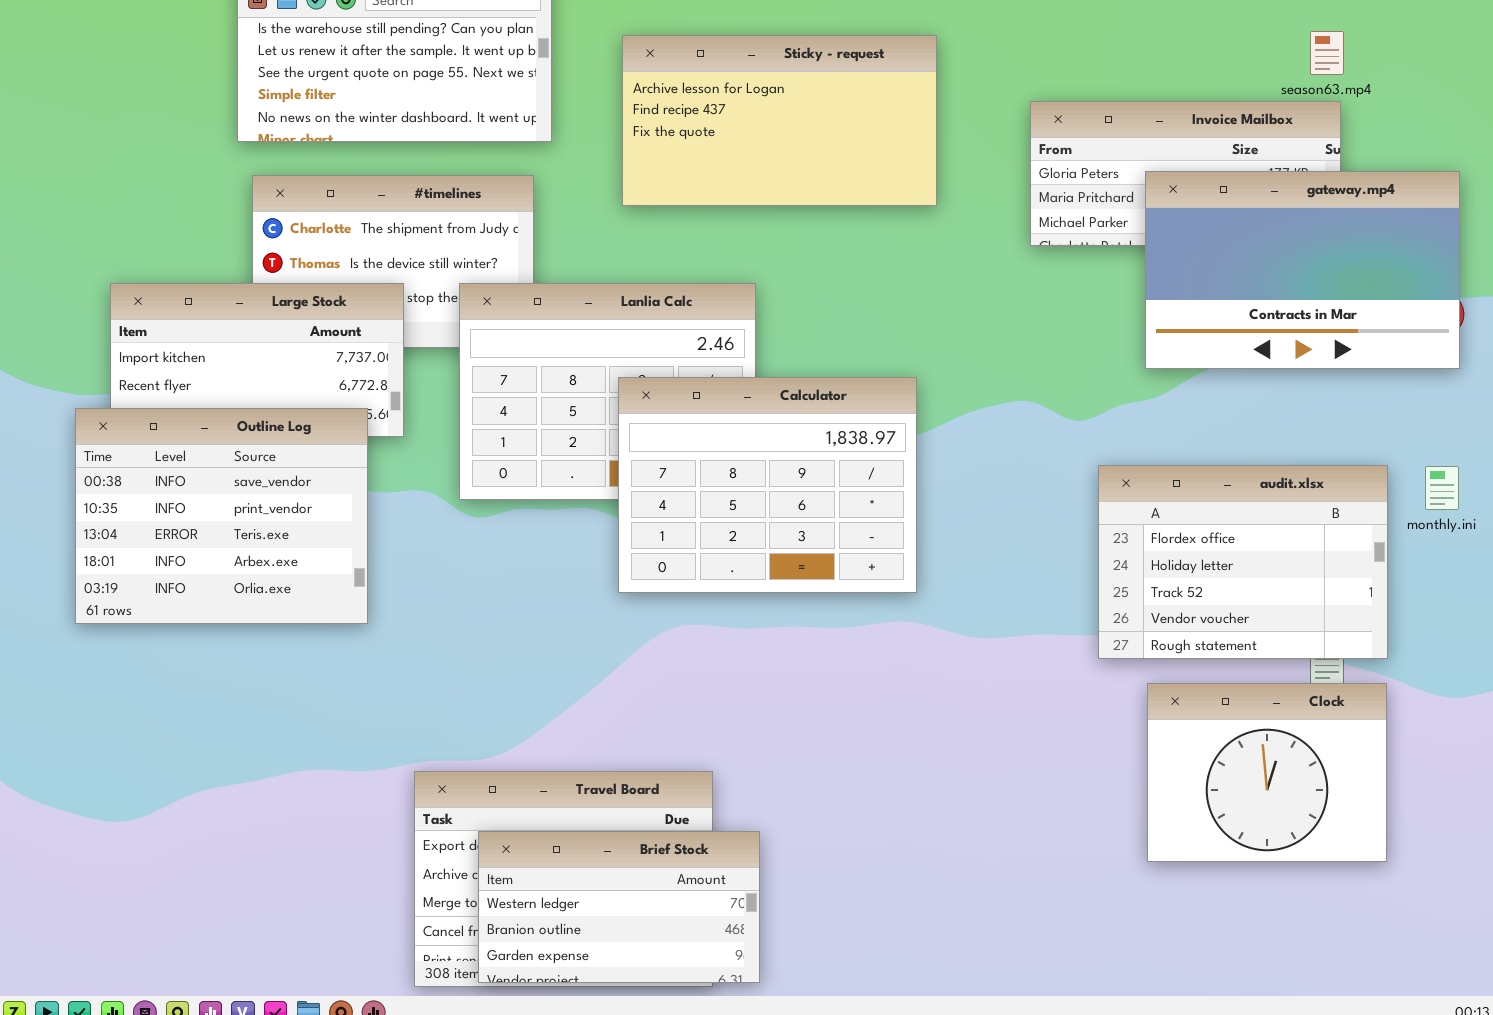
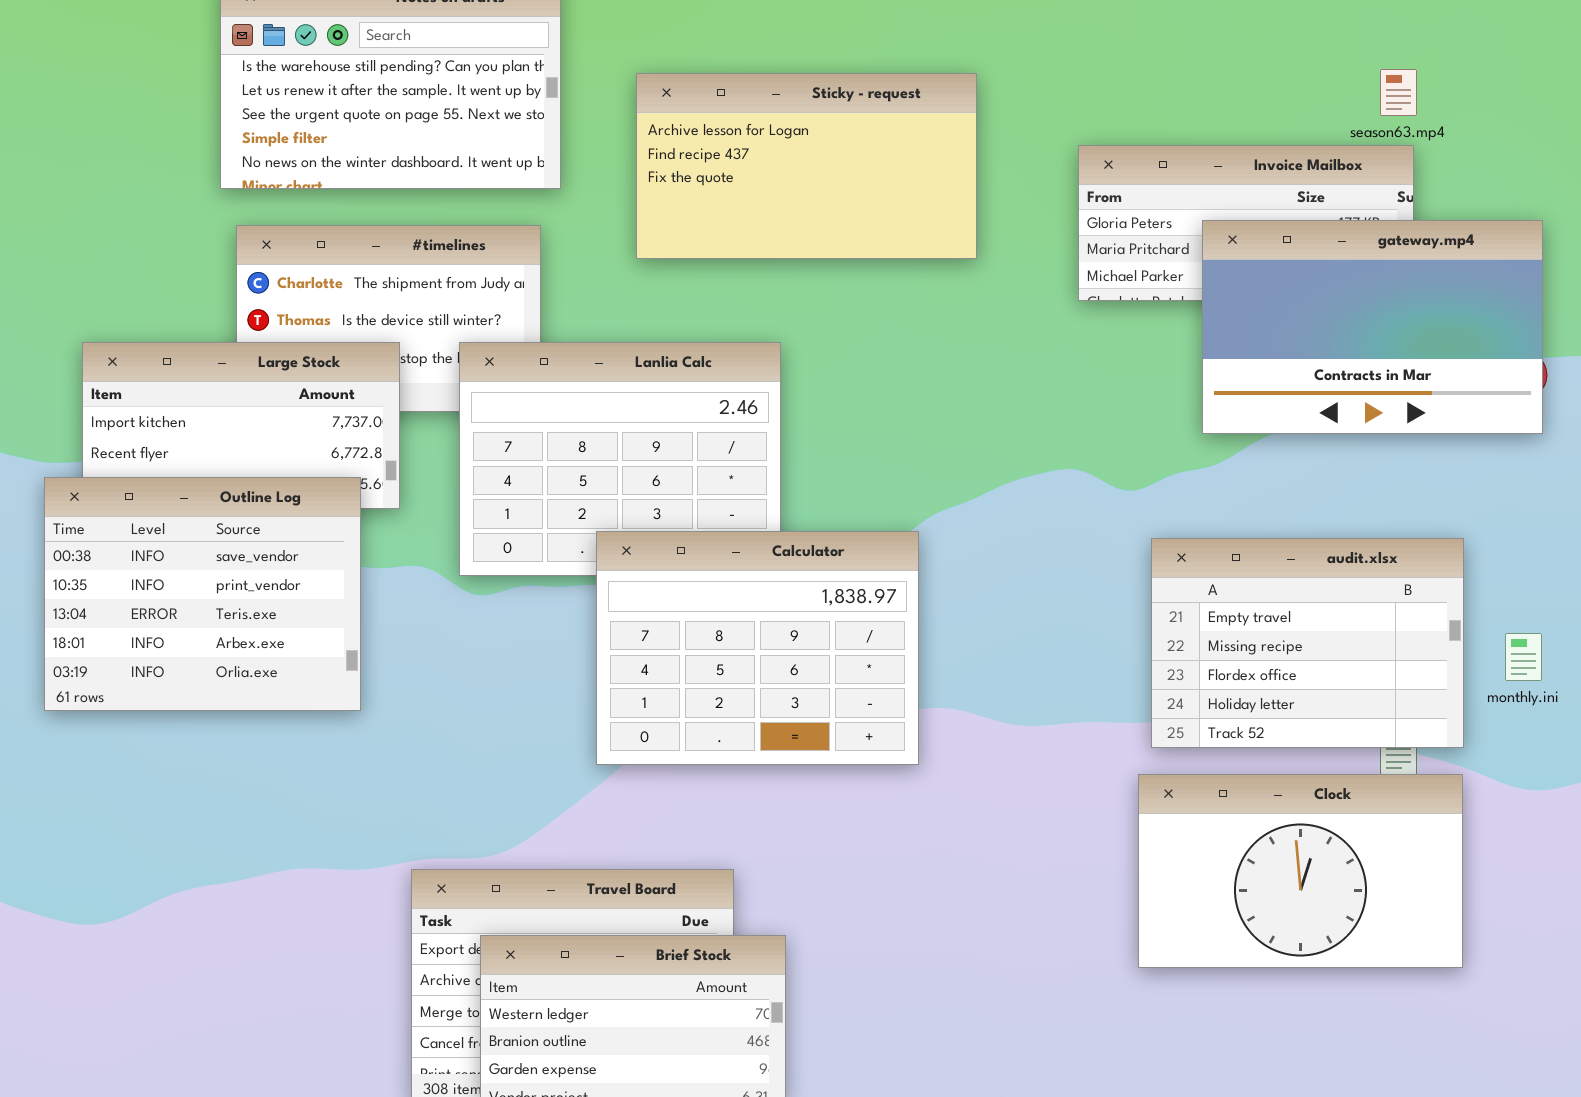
Calculator: [618,377,917,593] -> [596,531,919,765], moved
audit.xlsx: [1098,465,1388,659] -> [1151,538,1464,748], scrolled up 2 rows
monthly.ini: [1425,466,1459,510] -> [1505,633,1542,681], moved
Clock: [1147,683,1387,862] -> [1138,774,1463,968], resized

